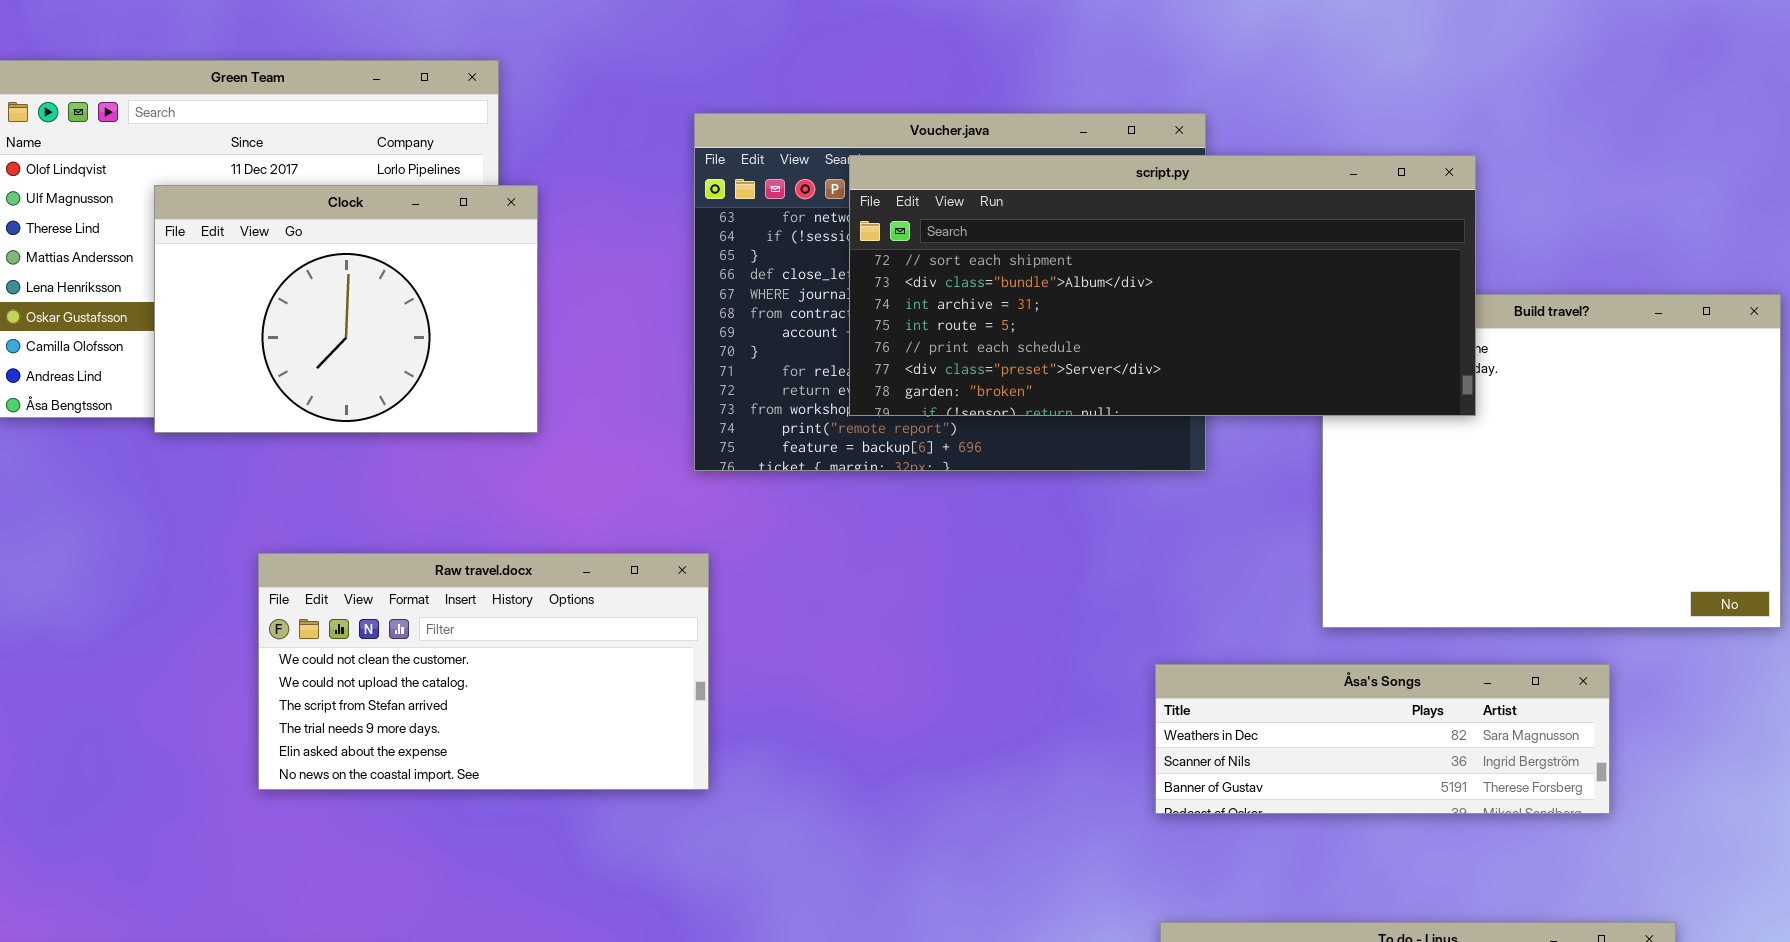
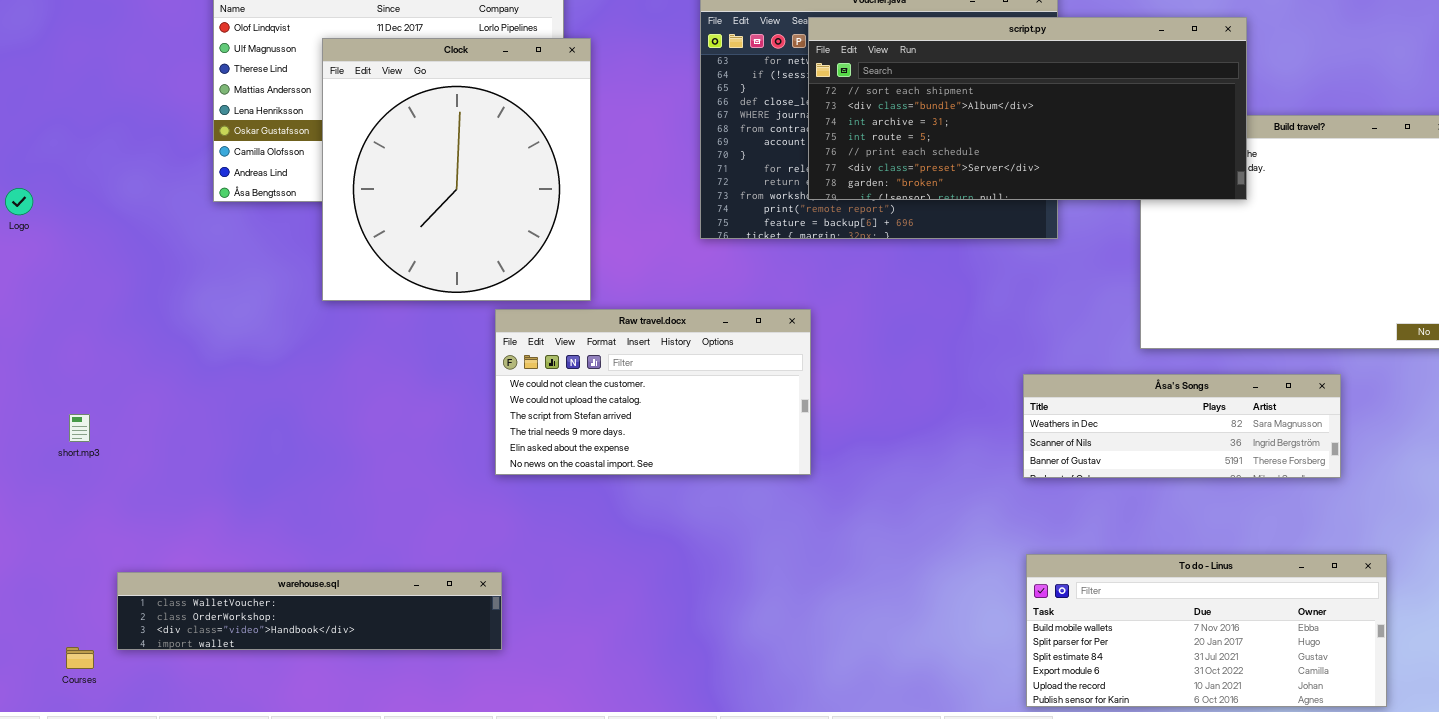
Clock: [154,185,538,433] -> [322,38,591,301], resized
Raw travel.docx: [258,553,709,790] -> [495,309,811,475], moved

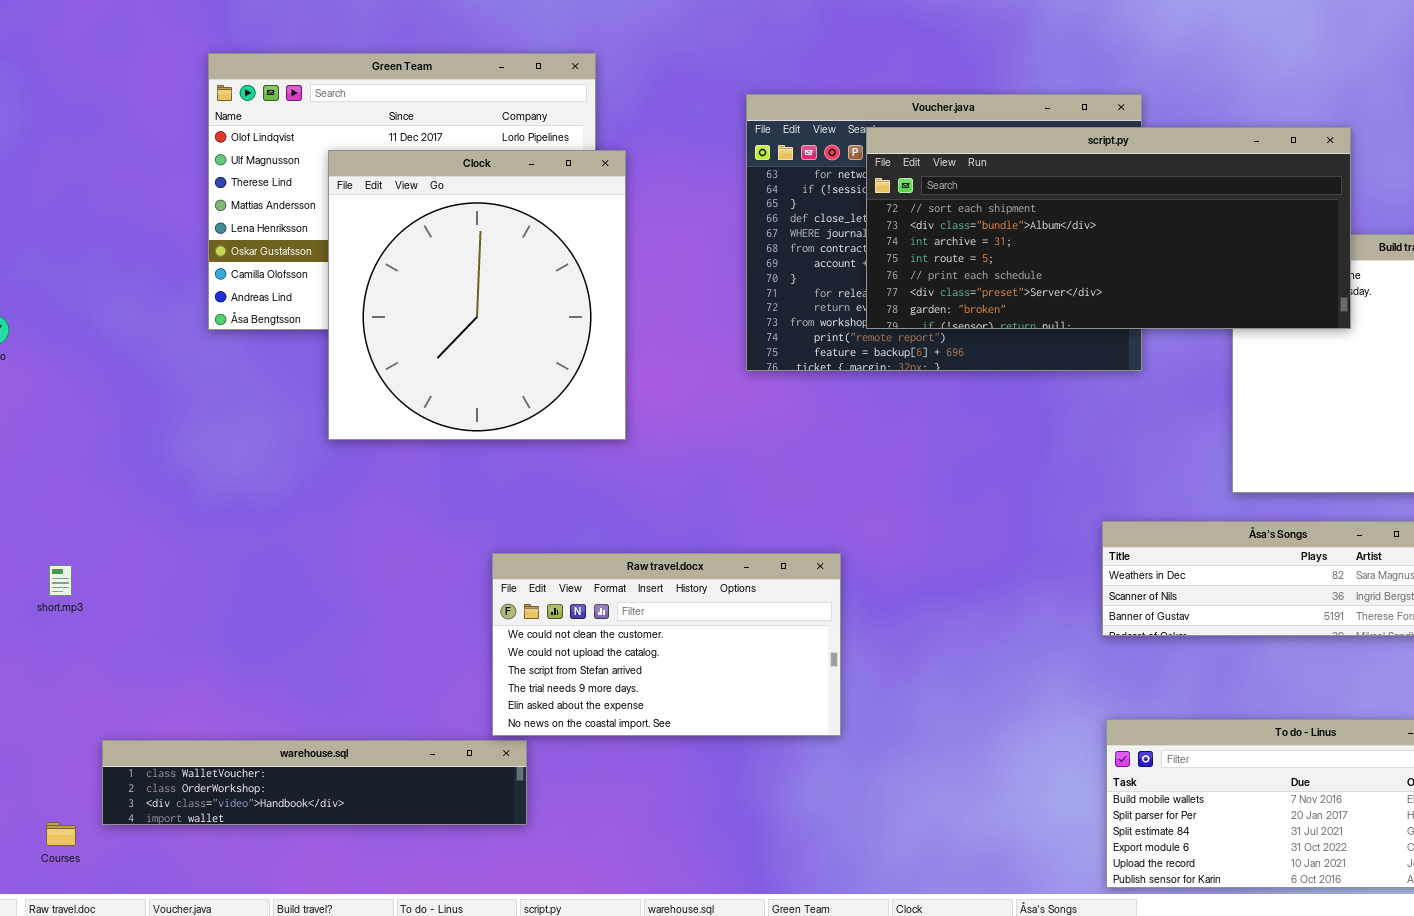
Raw travel.docx: [495,309,811,475] -> [492,553,841,736], moved

